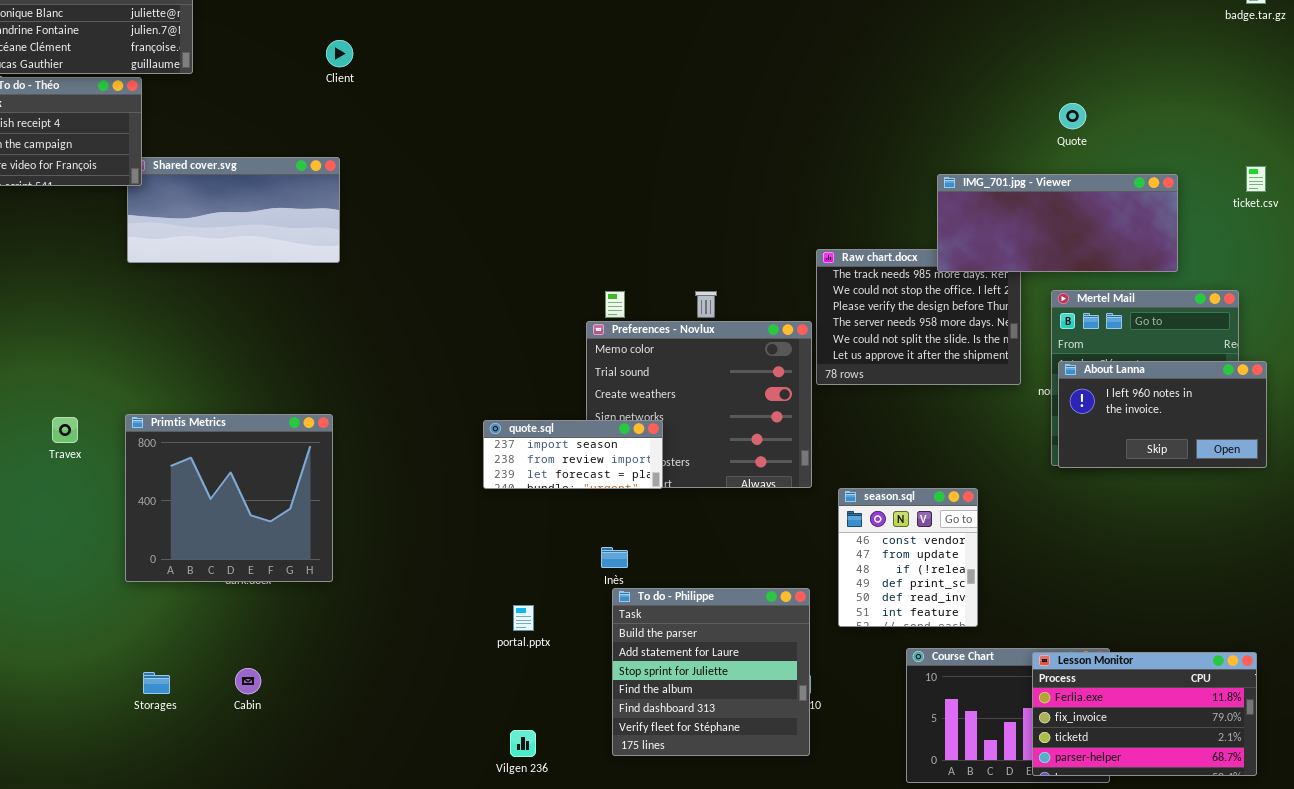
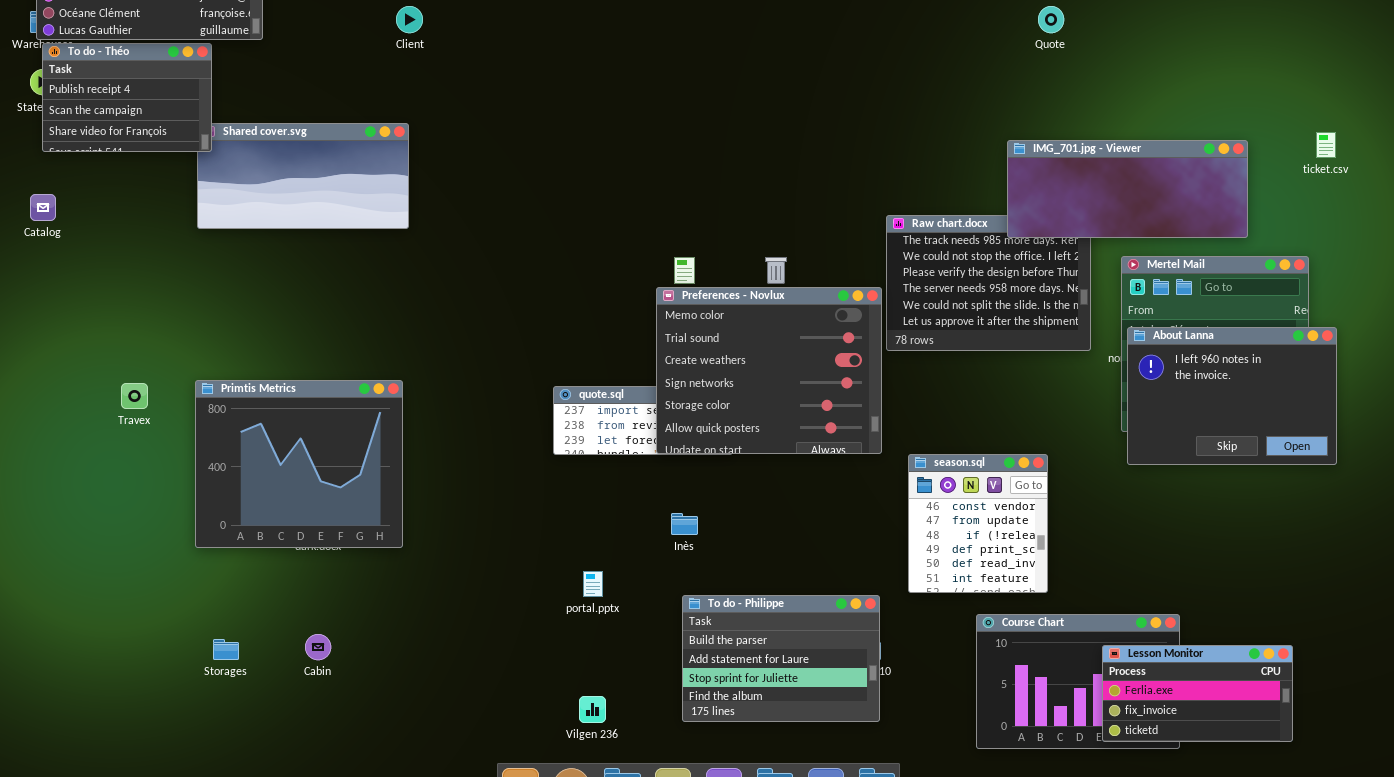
Quote: [1059,103,1086,129] -> [1038,6,1064,33], moved
Preferences - Novlux: [586,321,812,488] -> [656,287,882,454], raised
About Lanna: [1058,361,1267,468] -> [1127,327,1337,465], resized
To do - Philippe: [612,588,810,756] -> [682,595,880,722], resized
Lesson Monitor: [1032,652,1257,776] -> [1102,645,1293,742], resized

